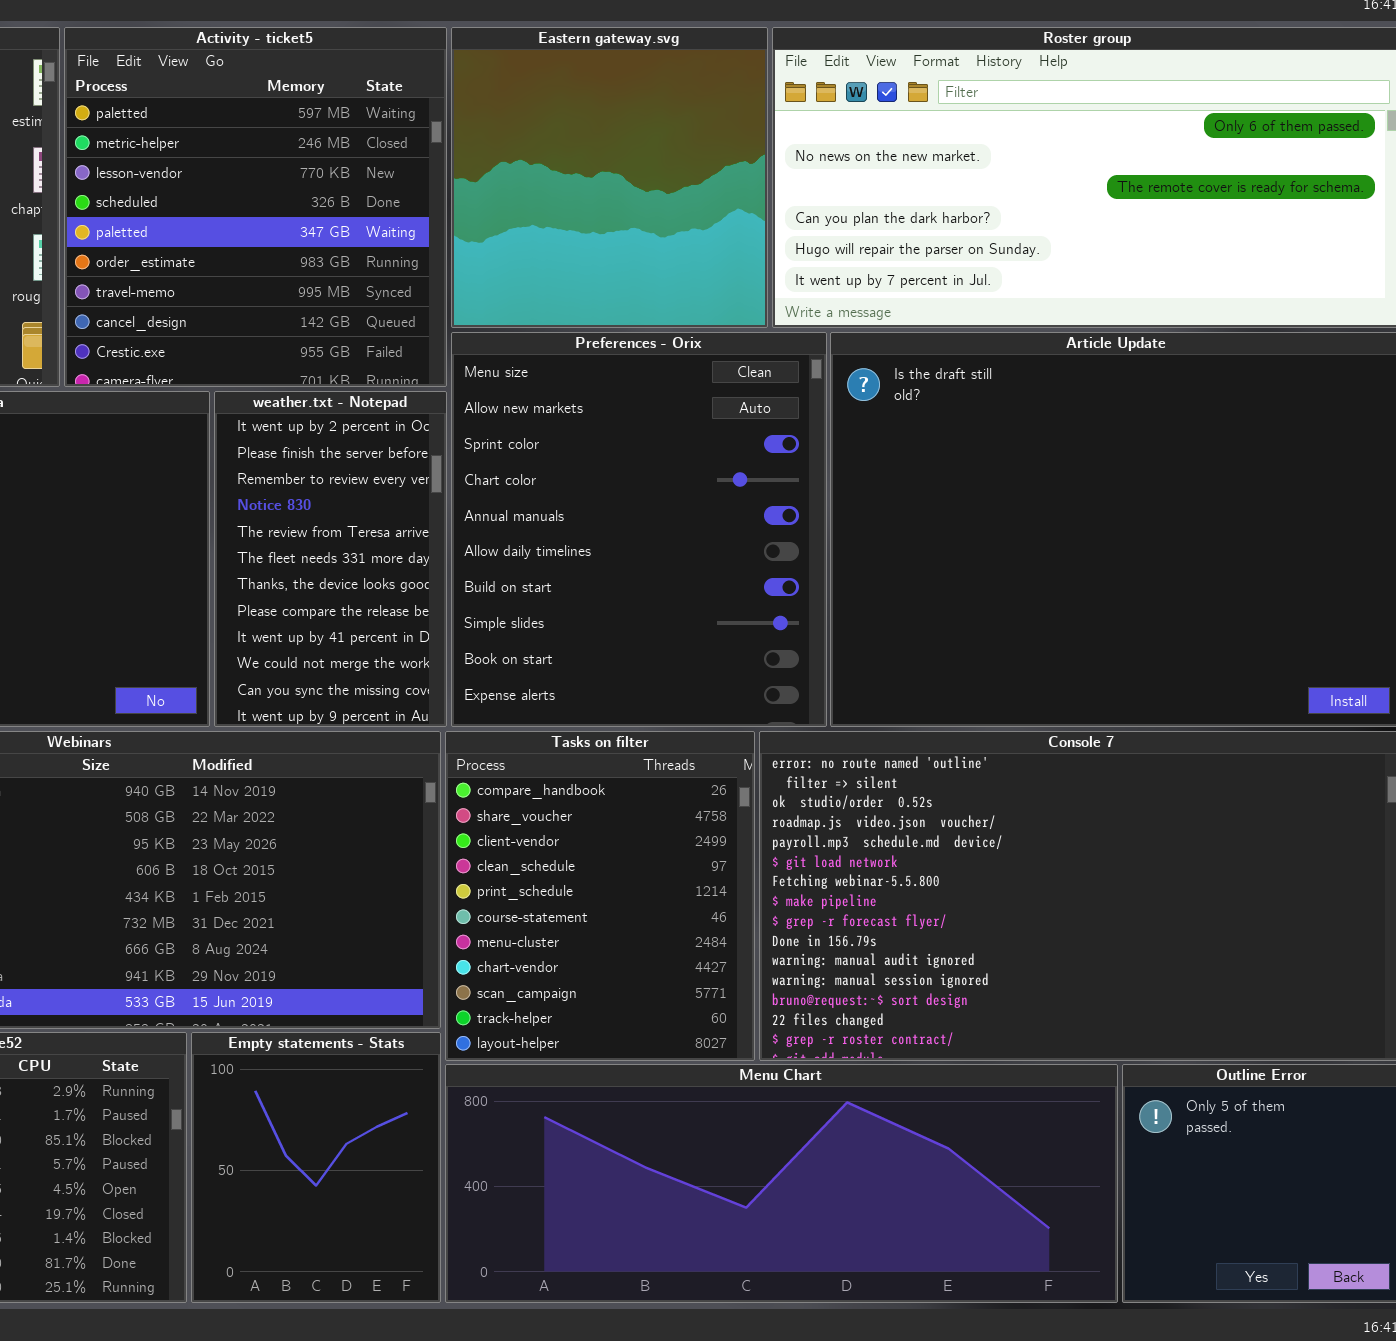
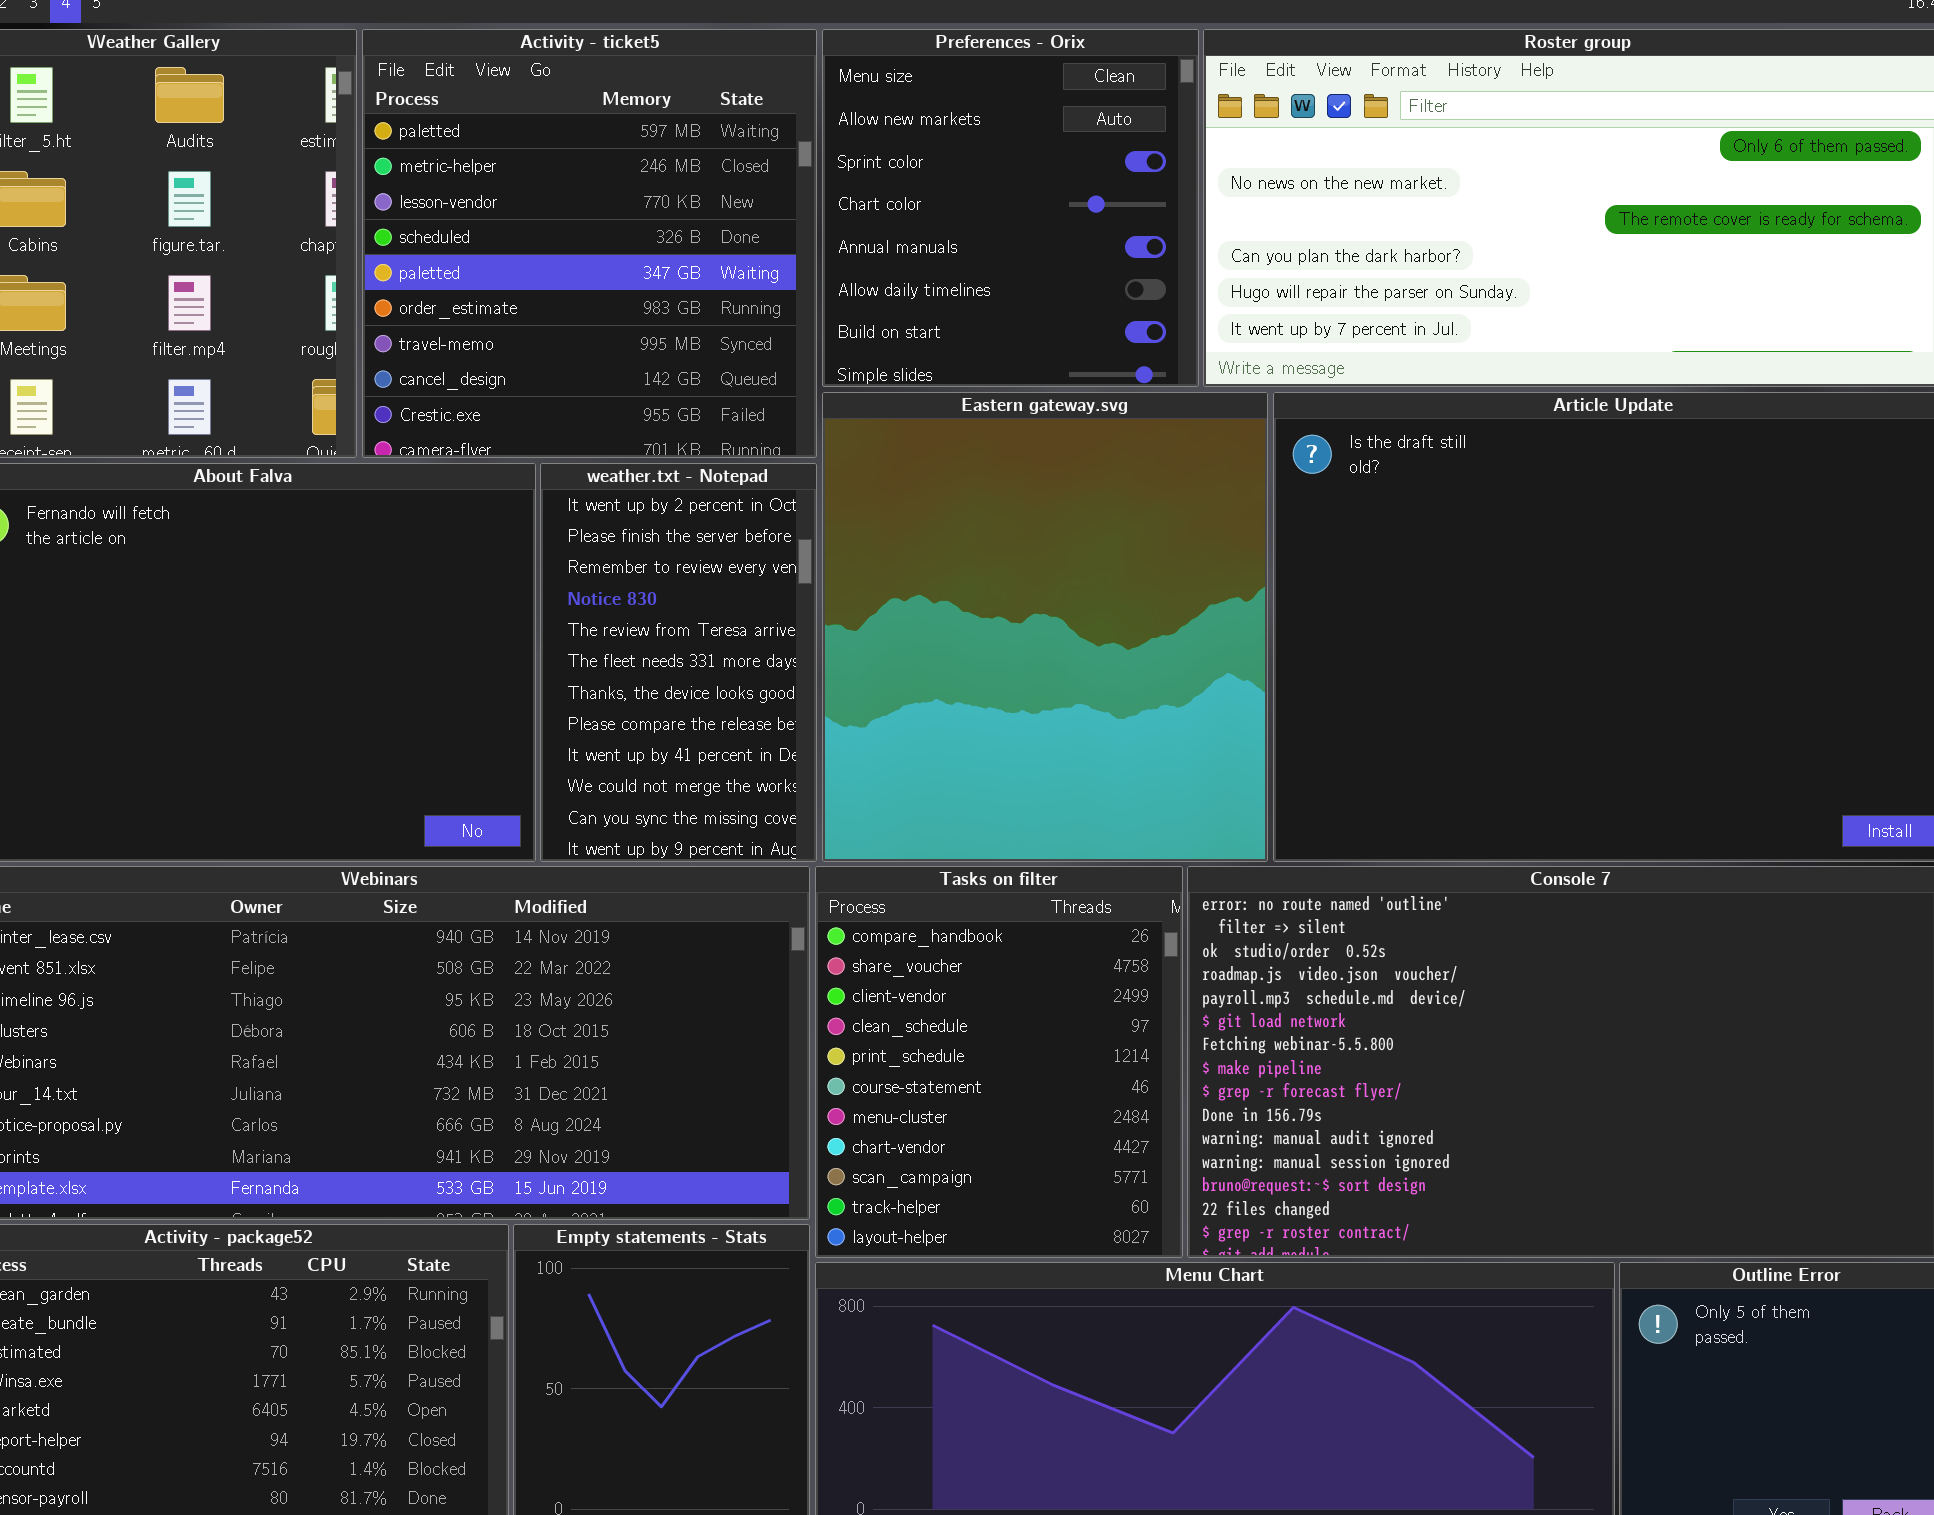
Eastern gateway.svg: [451,27,768,328] -> [822,392,1268,862], moved, resized
Preferences - Orix: [451,332,827,727] -> [822,29,1199,387], moved, resized

